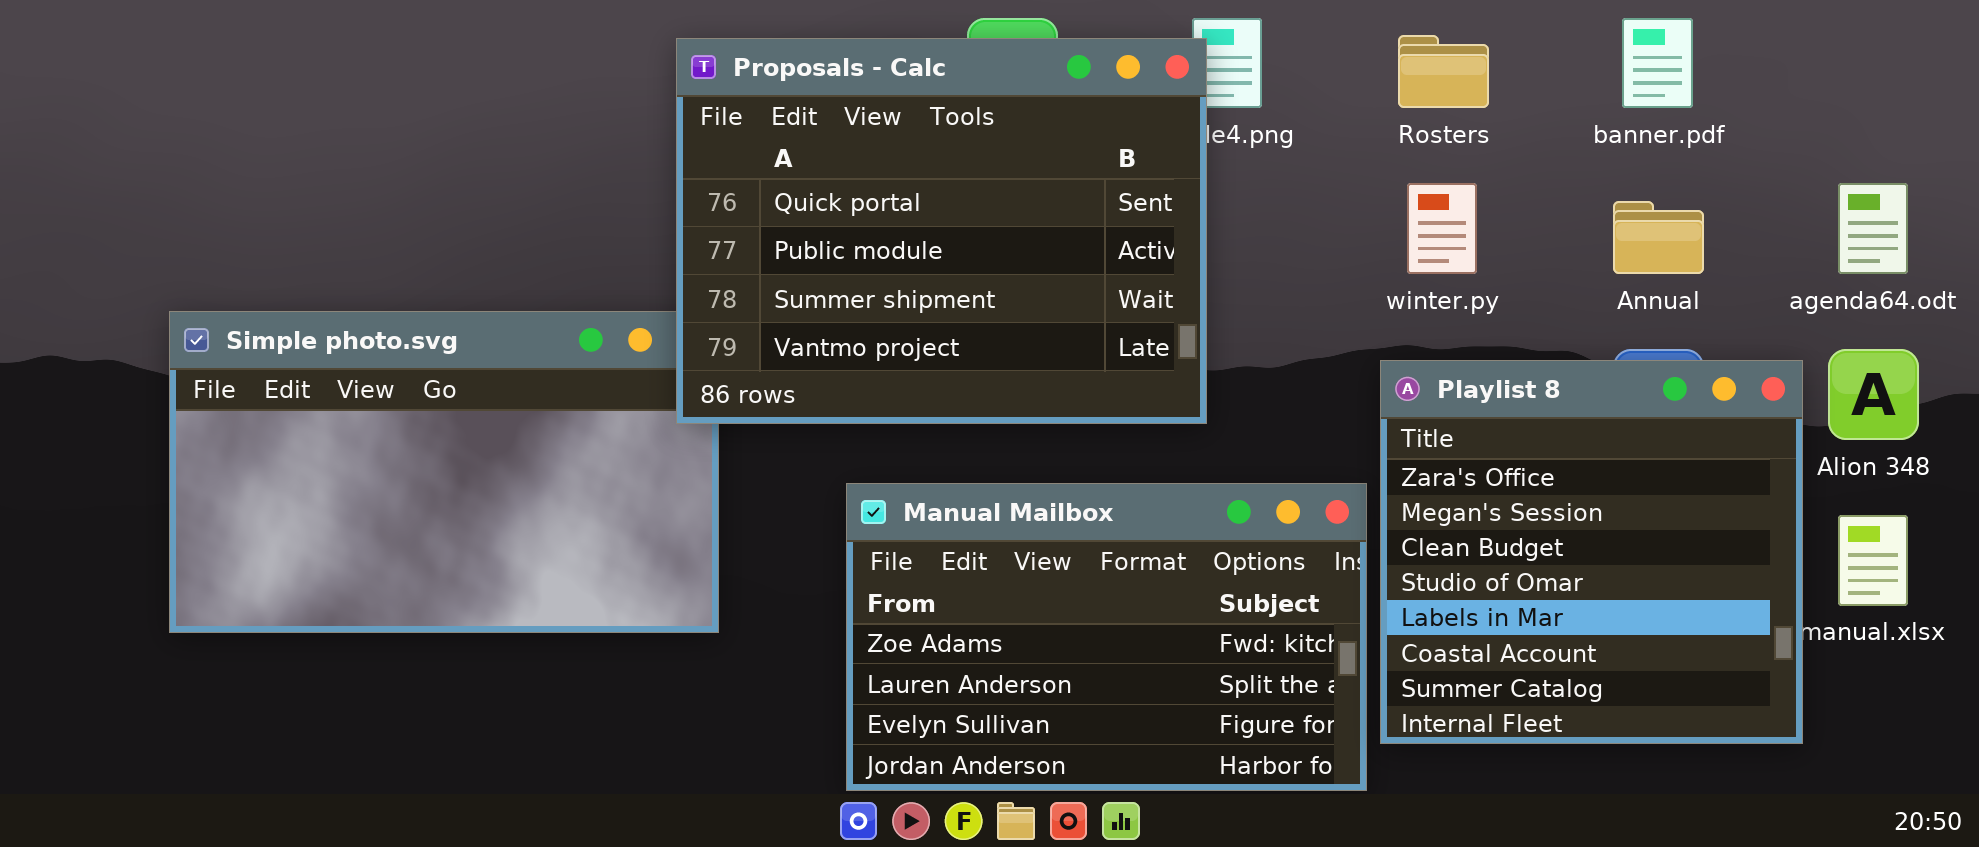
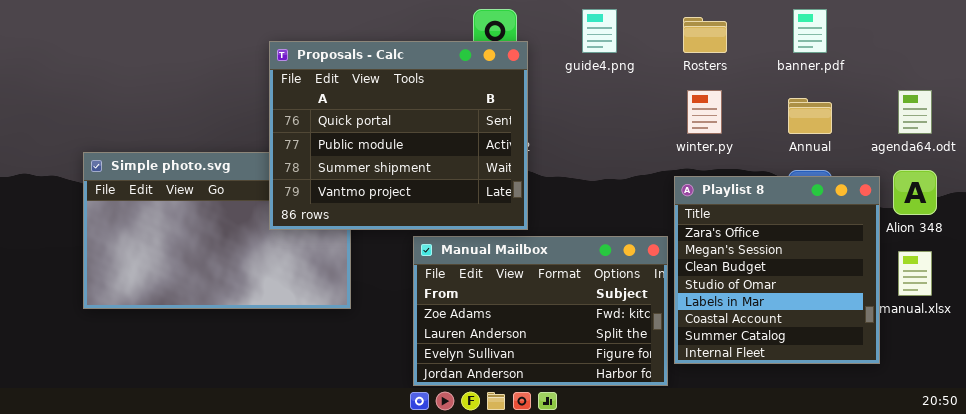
Proposals - Calc: [676,38,1207,424] -> [269,41,528,230], moved

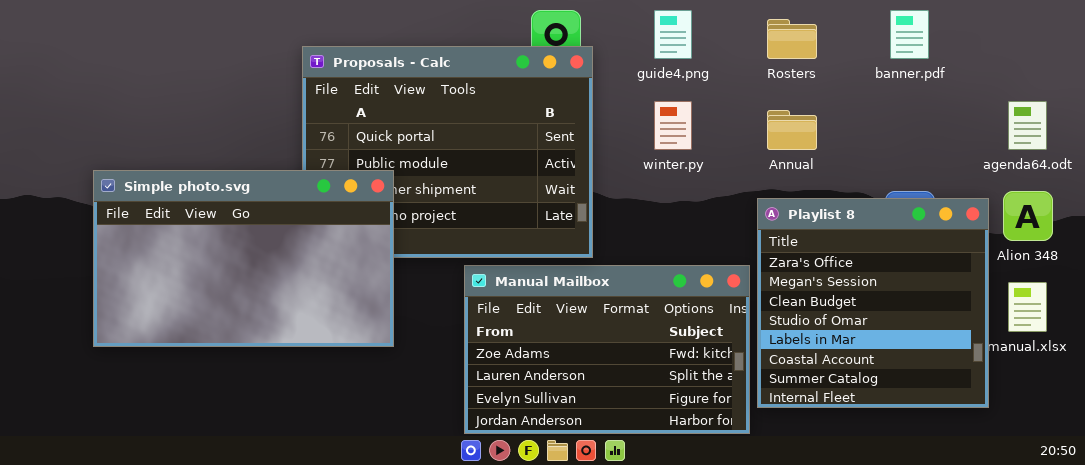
winter.py: [687,90,722,134] -> [654,101,692,150], moved
Annual: [788,98,832,134] -> [767,110,817,150], moved
Simple photo.svg: [83,152,351,309] -> [93,170,394,347], raised

